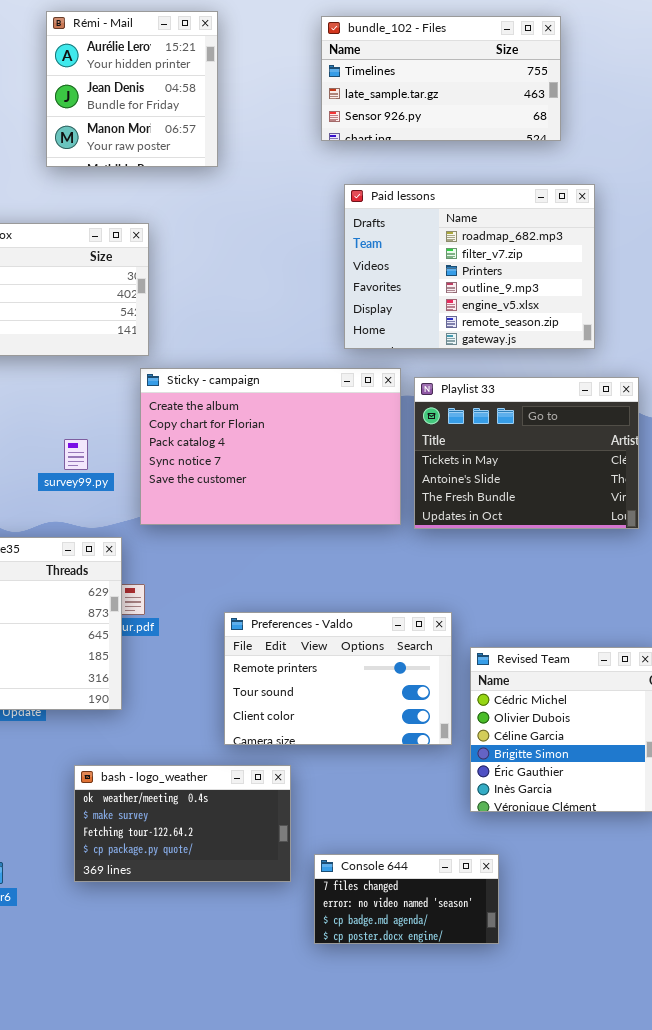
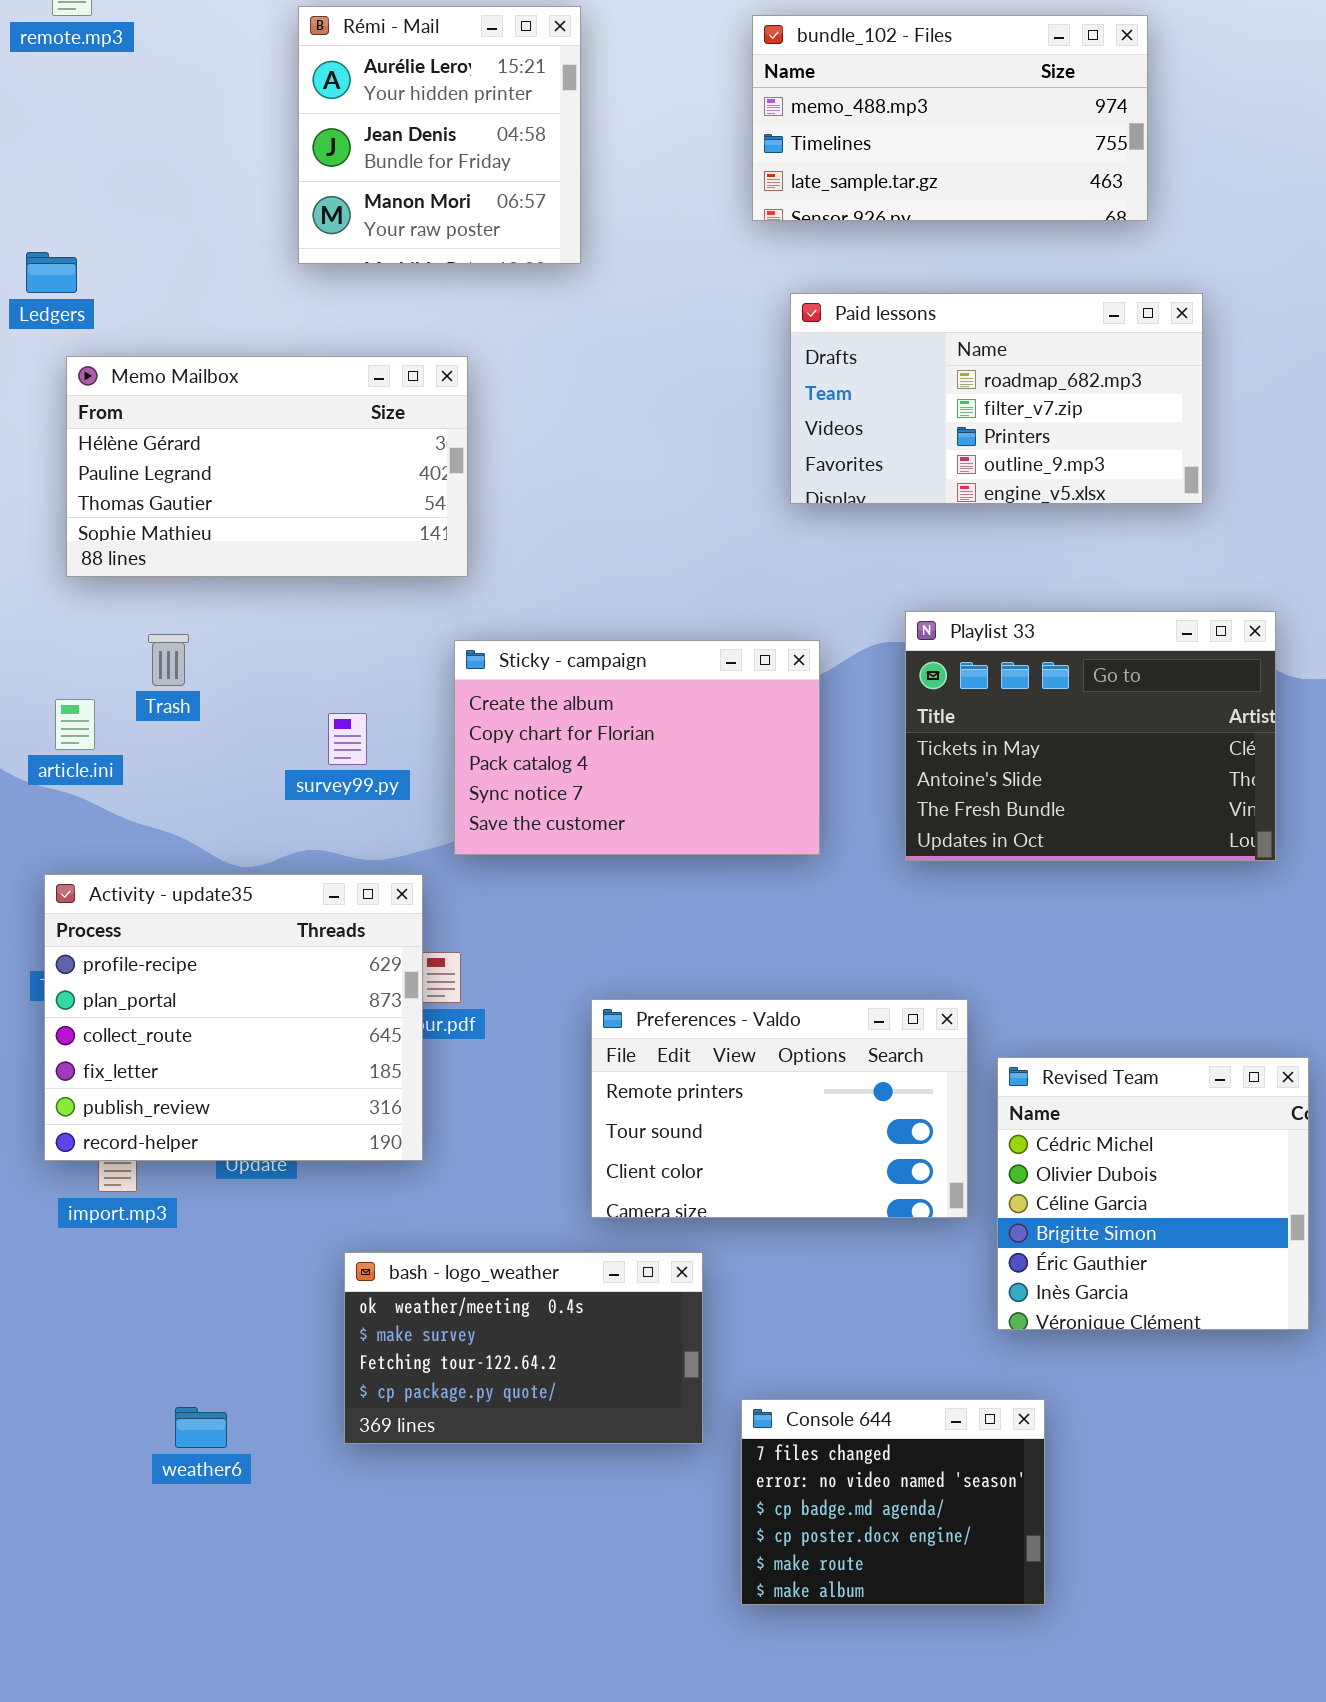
bundle_102 - Files: [321,16,561,141] -> [752,15,1148,221], scrolled up 1 row
Paid lessons: [344,184,595,349] -> [790,293,1203,504], resized
Sticky - campaign: [140,368,401,525] -> [454,640,820,855], resized
Console 644: [314,854,499,944] -> [741,1399,1045,1605], resized

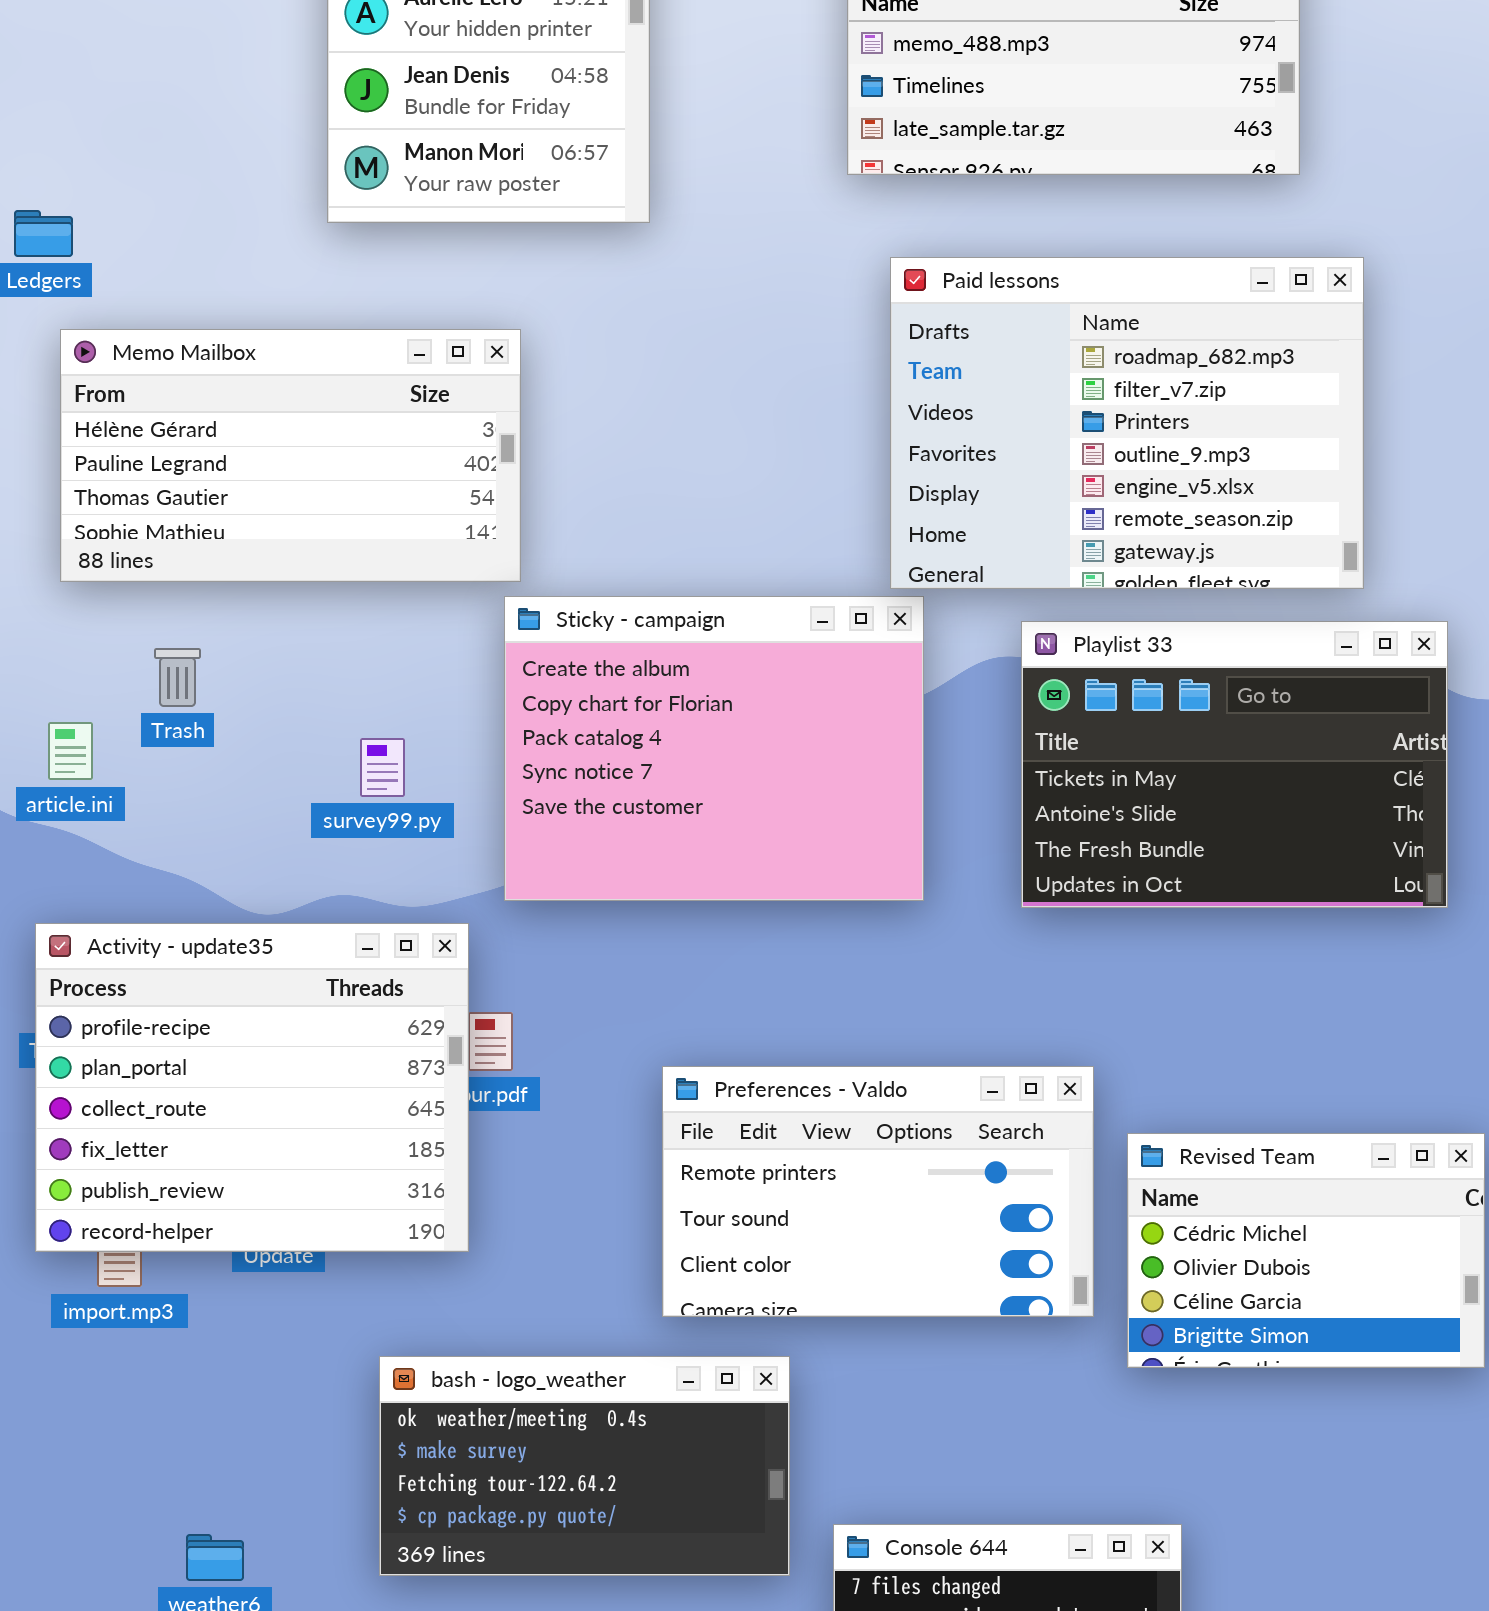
Paid lessons: [790,293,1203,504] -> [890,257,1364,589], resized
Sticky - campaign: [454,640,820,855] -> [504,596,924,901], resized
Revised Team: [997,1057,1309,1330] -> [1127,1133,1485,1368], resized

